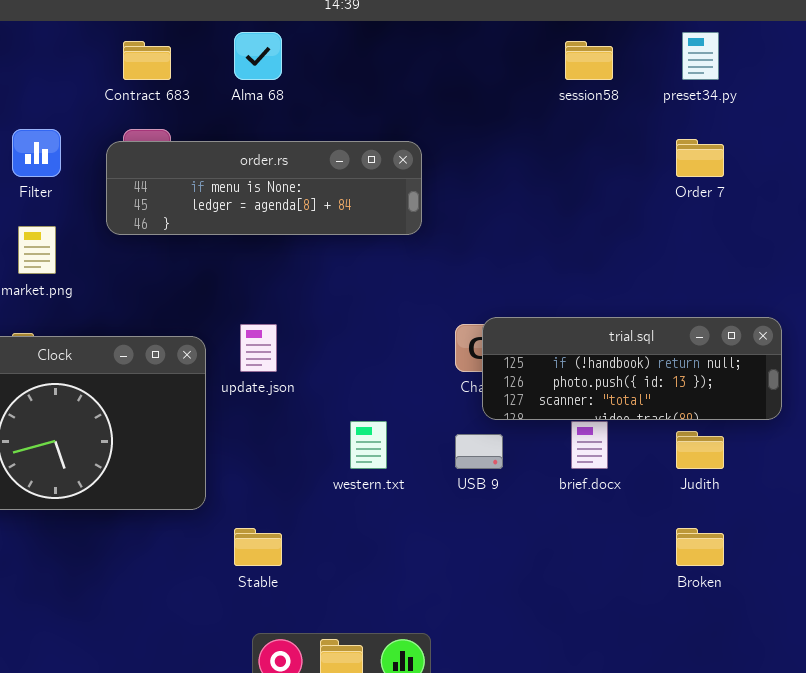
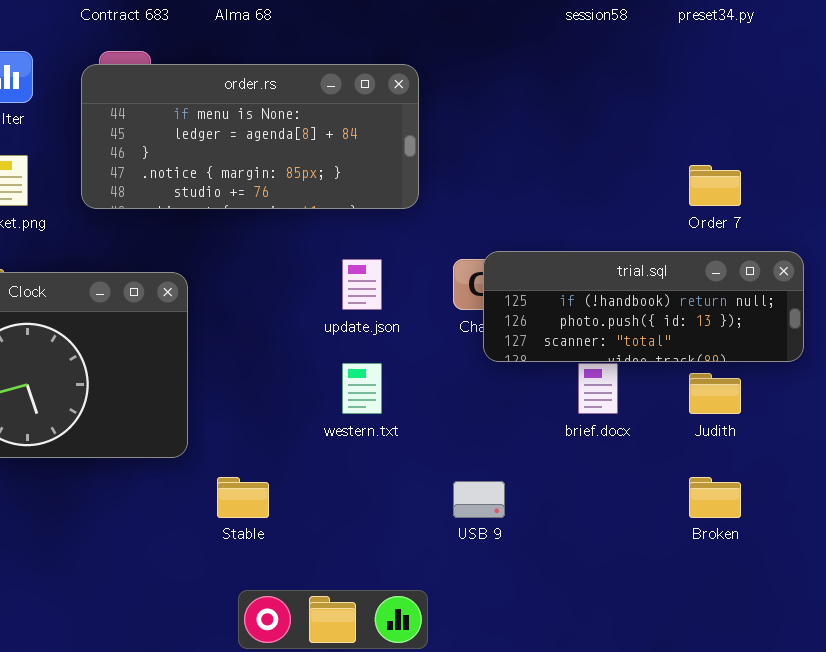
Order 7: [676,139,724,177] -> [689,165,741,206], moved
order.rs: [106,141,422,235] -> [81,64,419,209], resized
update.json: [240,324,277,372] -> [342,259,382,310], moved
USB 9: [455,434,503,469] -> [453,481,505,518], moved

